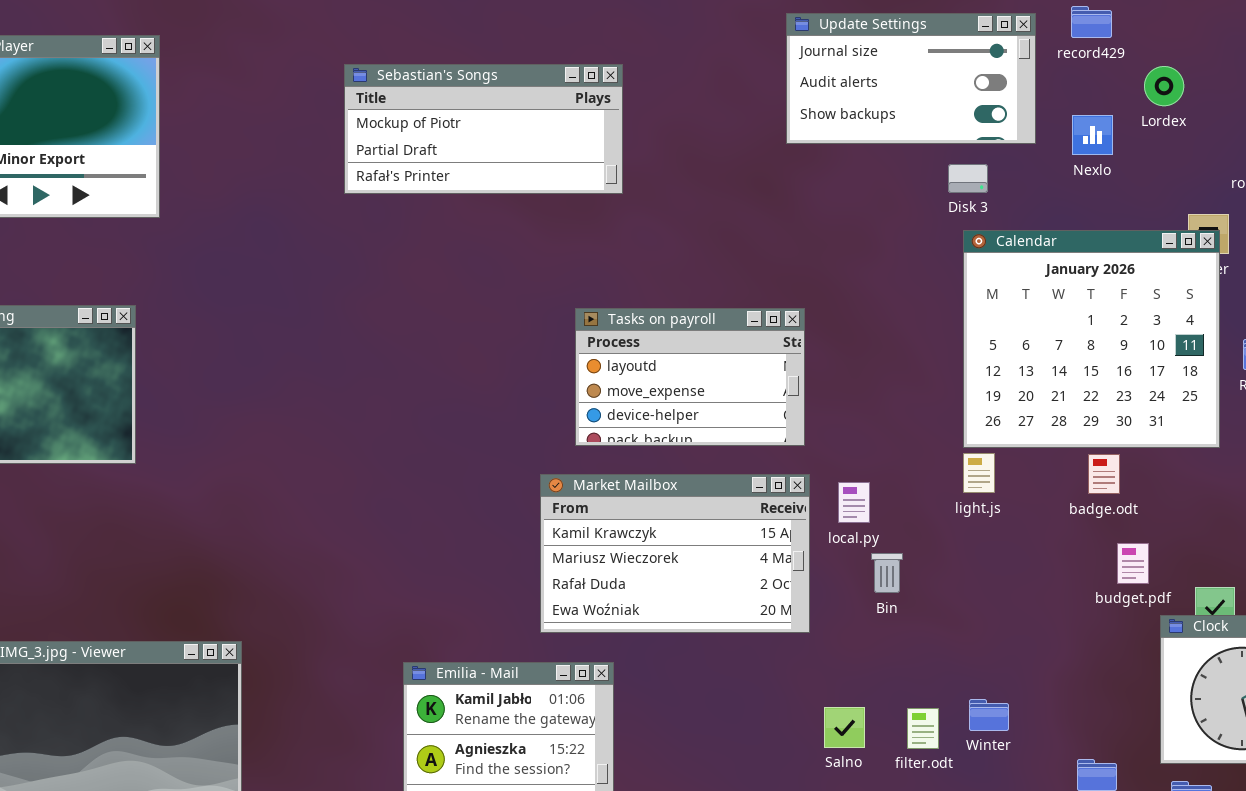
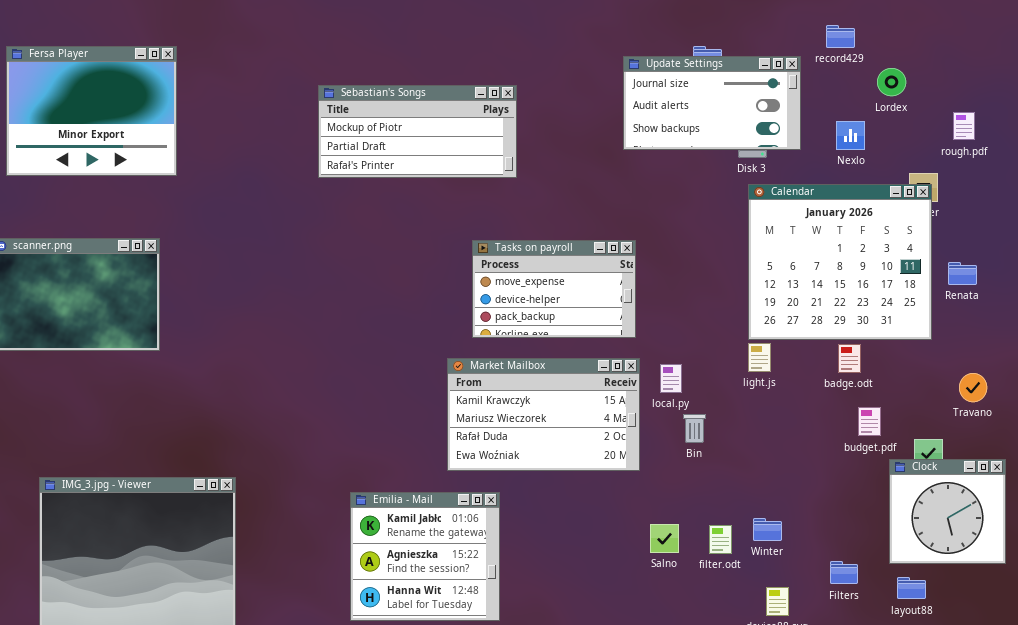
Update Settings: [786,13,1036,144] -> [623,56,801,150], moved
Sebastian's Songs: [344,64,623,194] -> [318,85,517,178], moved
Nexlo: [1072,115,1113,155] -> [836,121,865,150], moved
Tasks on payroll: [575,308,805,446] -> [472,240,636,338], scrolled down 1 row

